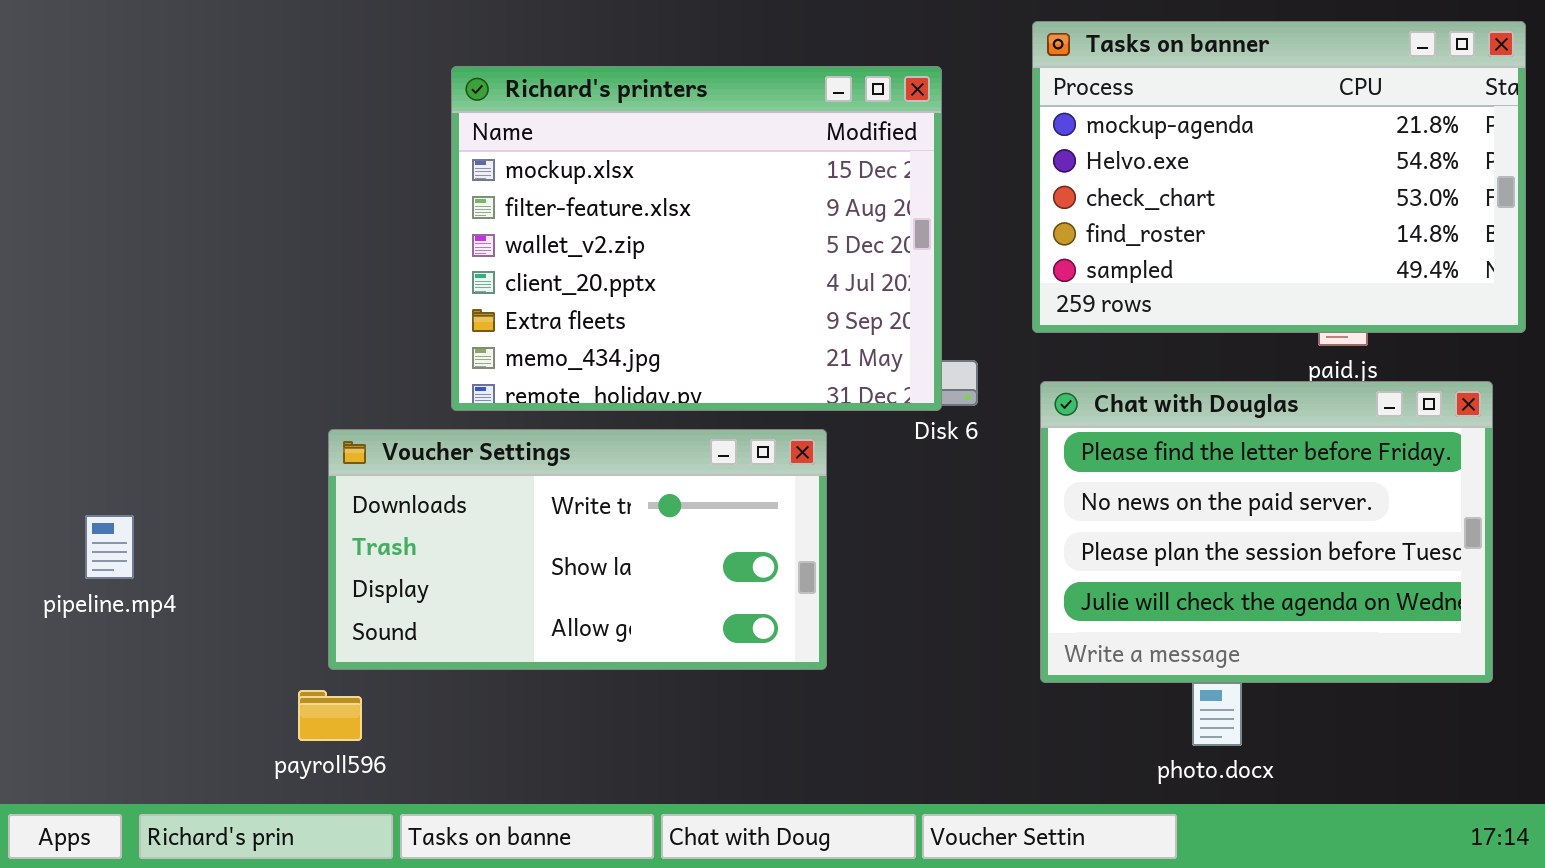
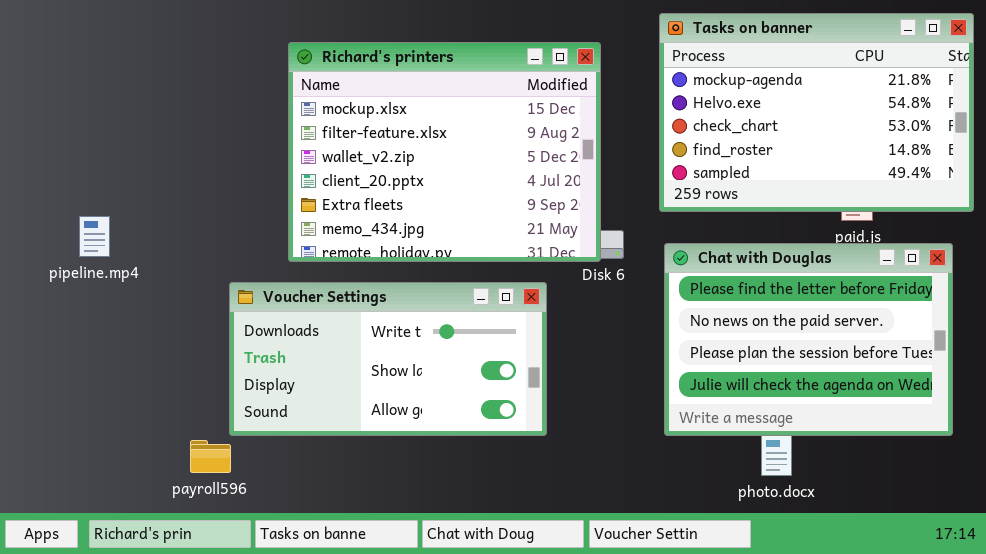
Voucher Settings: [328,429,827,670] -> [229,282,547,436], moved
pipeline.mp4: [85,515,134,579] -> [79,216,110,257], moved

